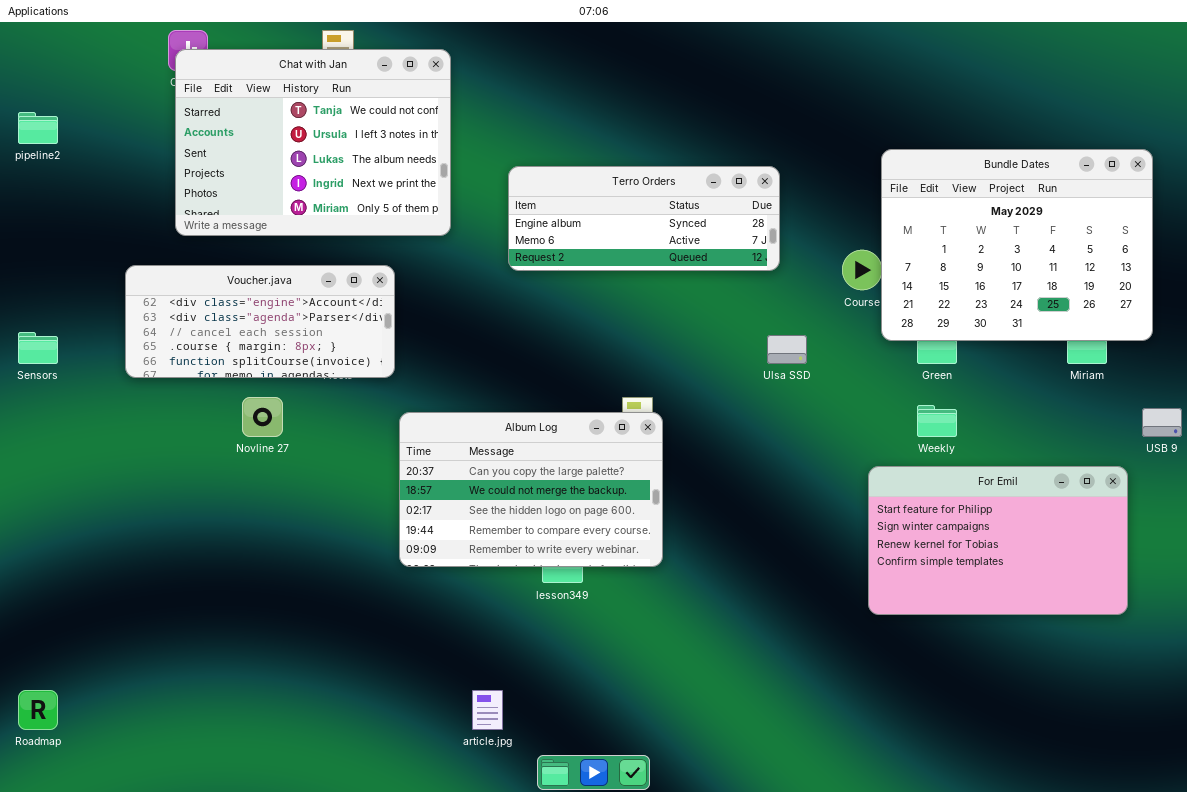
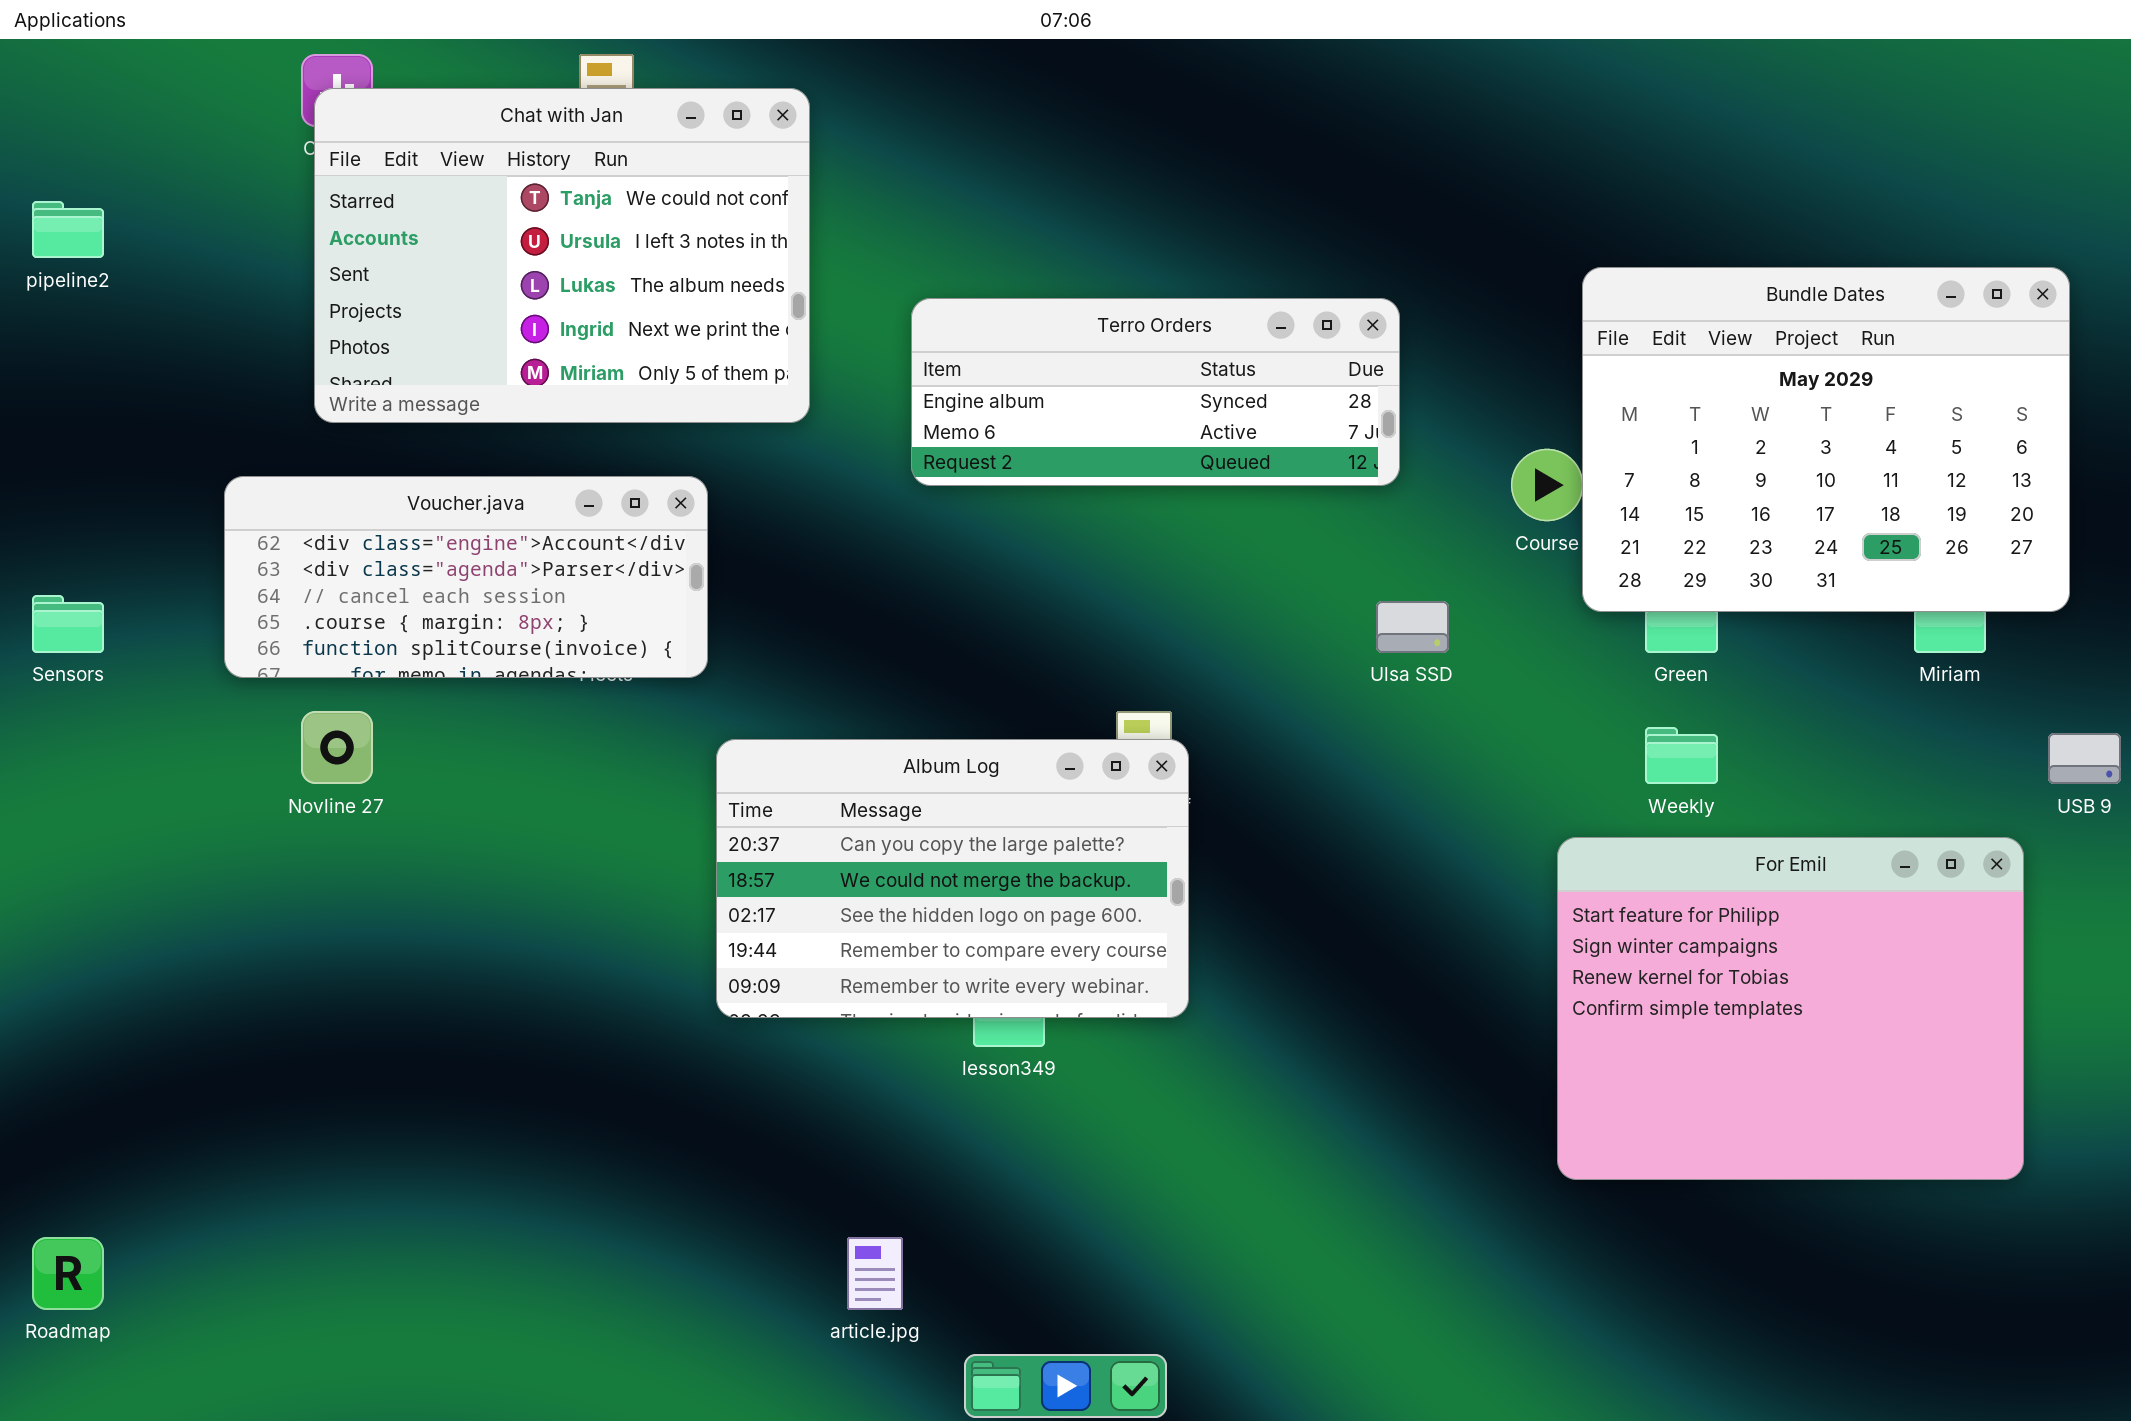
Novline 27: [242,397,283,437] -> [301,711,373,784], moved
For Emil: [868,466,1128,615] -> [1557,837,2024,1180], resized

